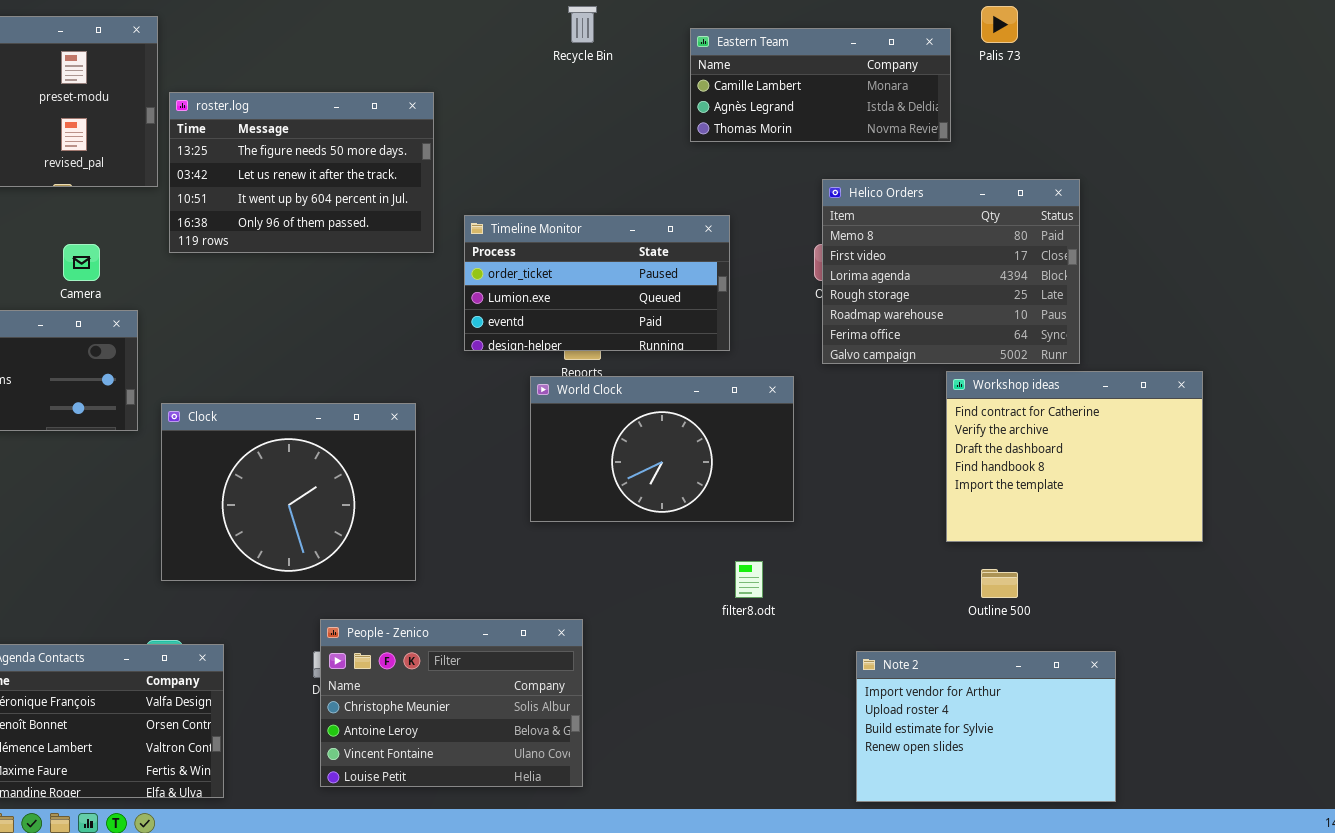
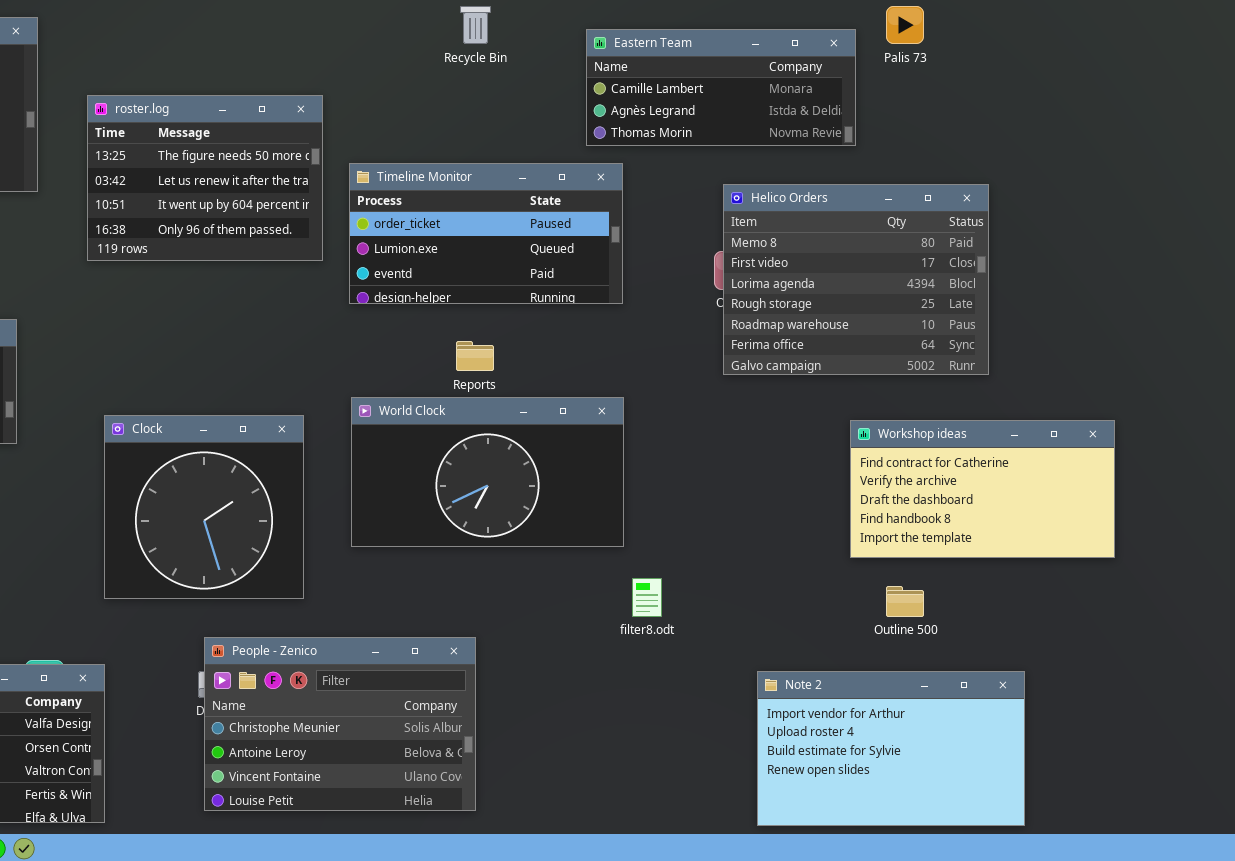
roster.log: [169,92,434,253] -> [87,95,323,261], resized
Timeline Monitor: [464,215,730,351] -> [349,163,623,304], moved
Workshop ideas: [946,371,1203,542] -> [850,420,1115,558], resized
World Clock: [530,376,794,522] -> [351,397,624,547], moved
Clock: [161,403,416,581] -> [104,415,304,599], resized

